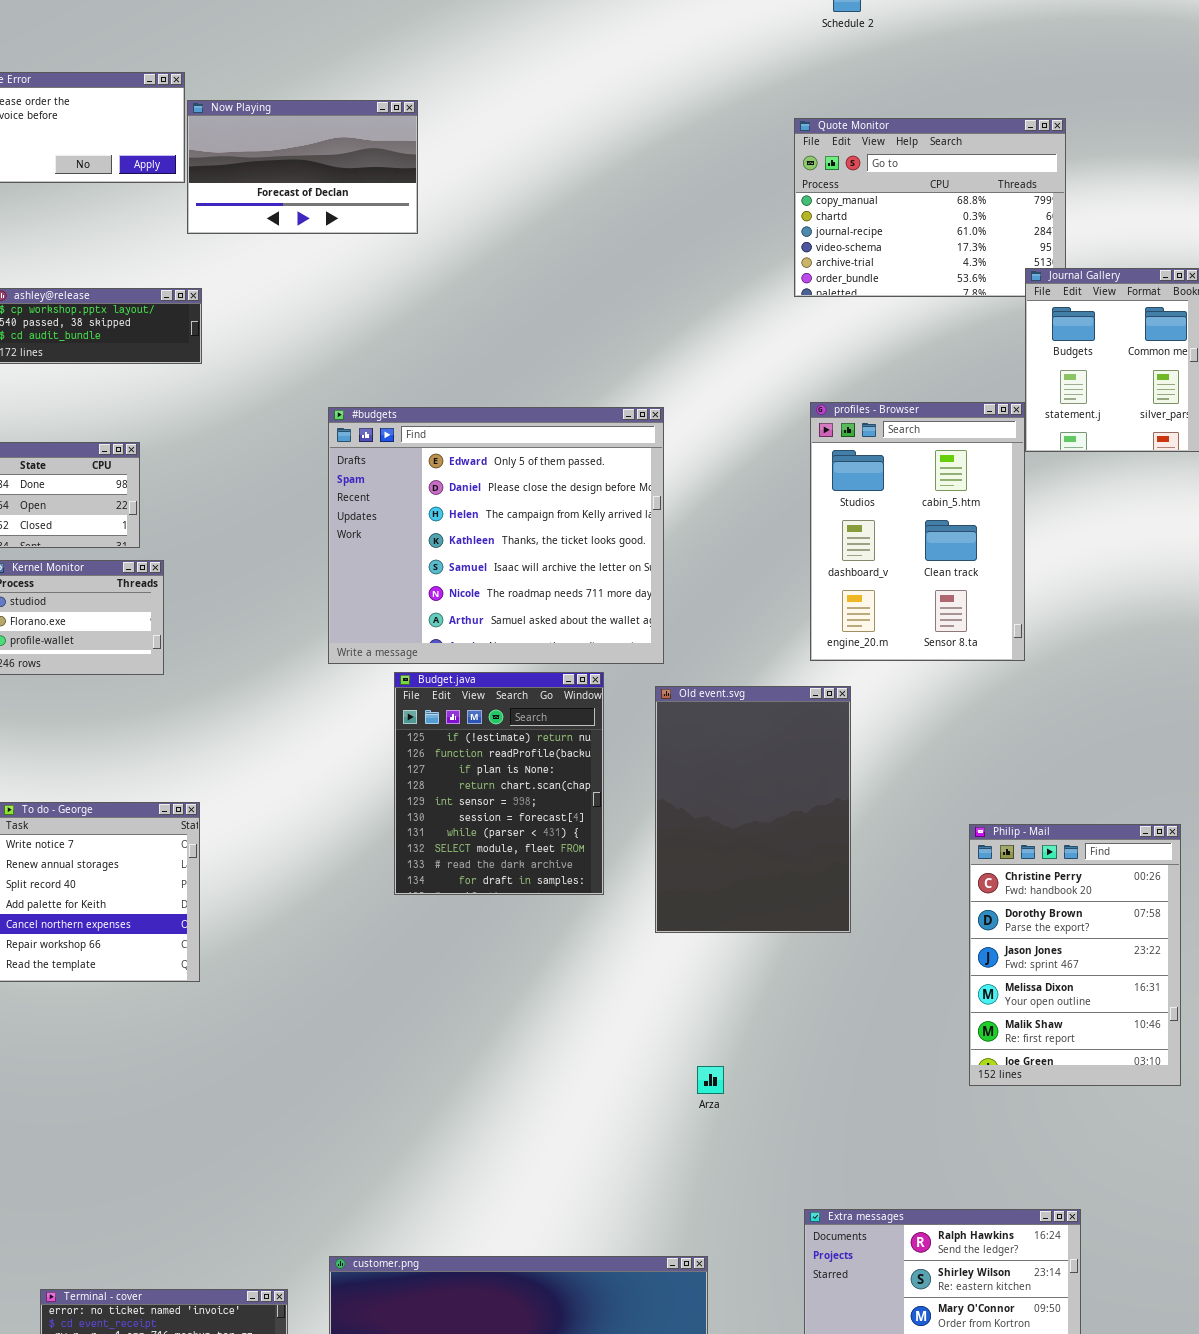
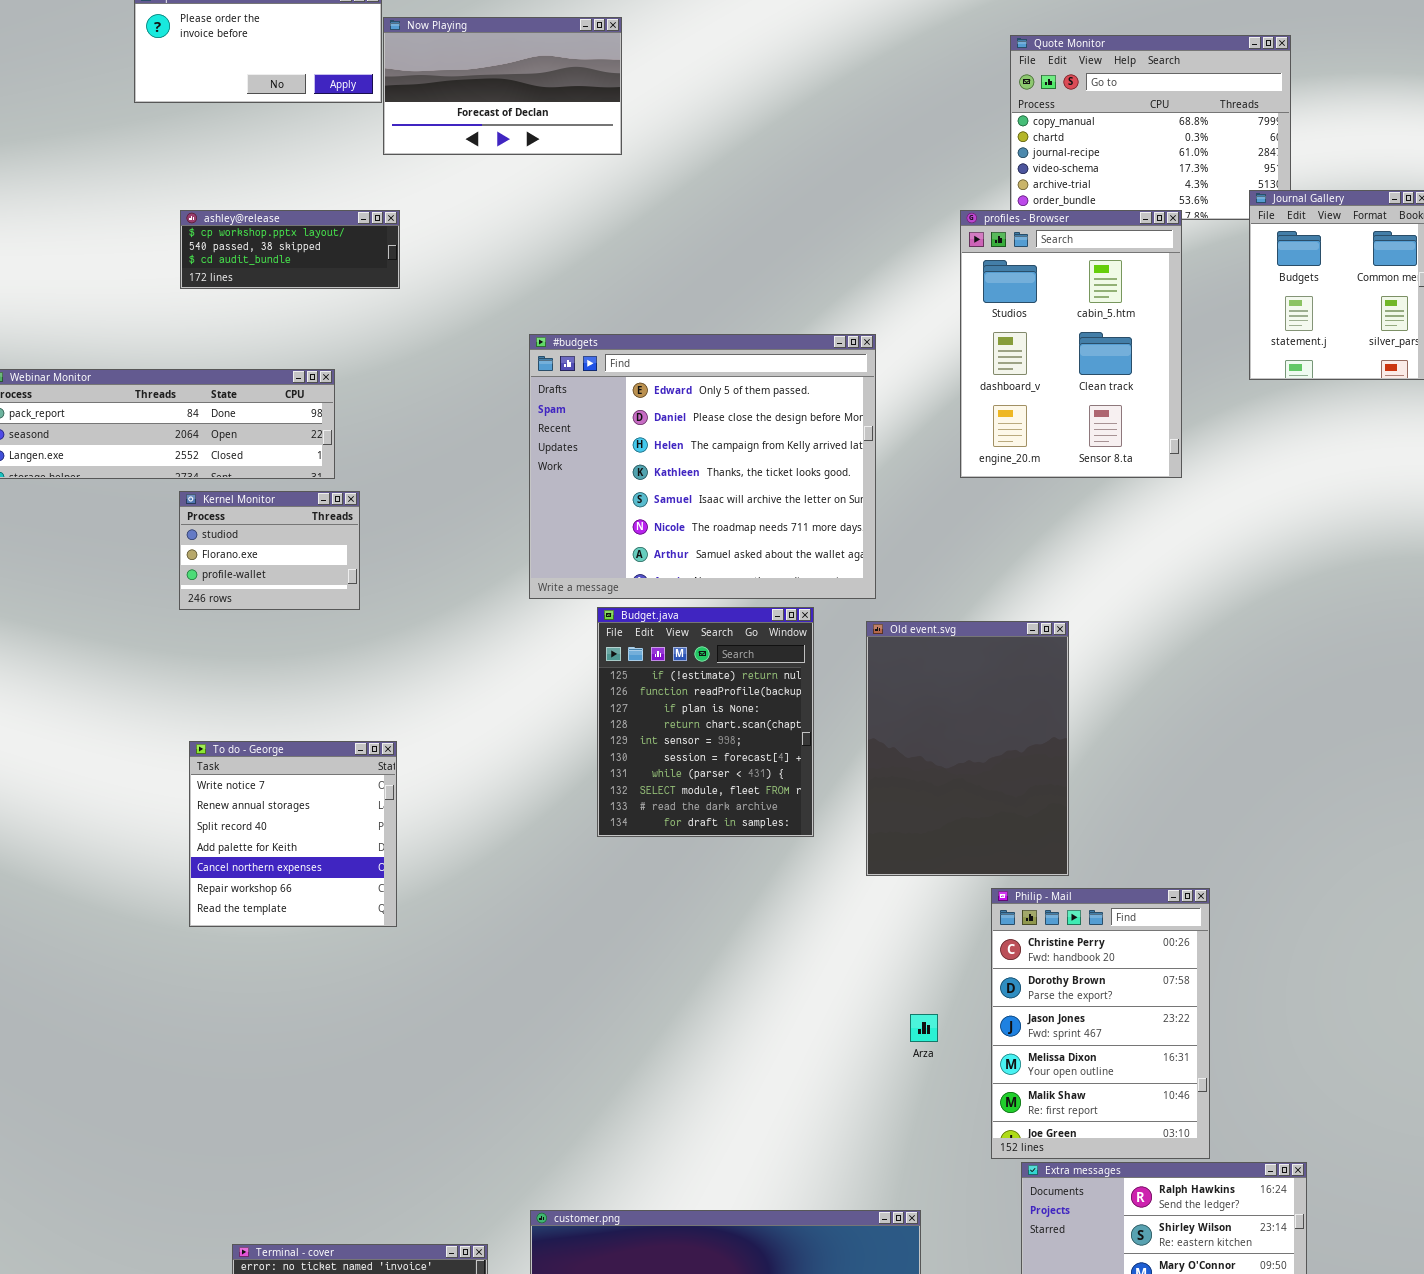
profiles - Browser: [810,402,1025,661] -> [960,210,1182,478], moved
Philip - Mail: [969,824,1181,1086] -> [991,888,1210,1159], moved

